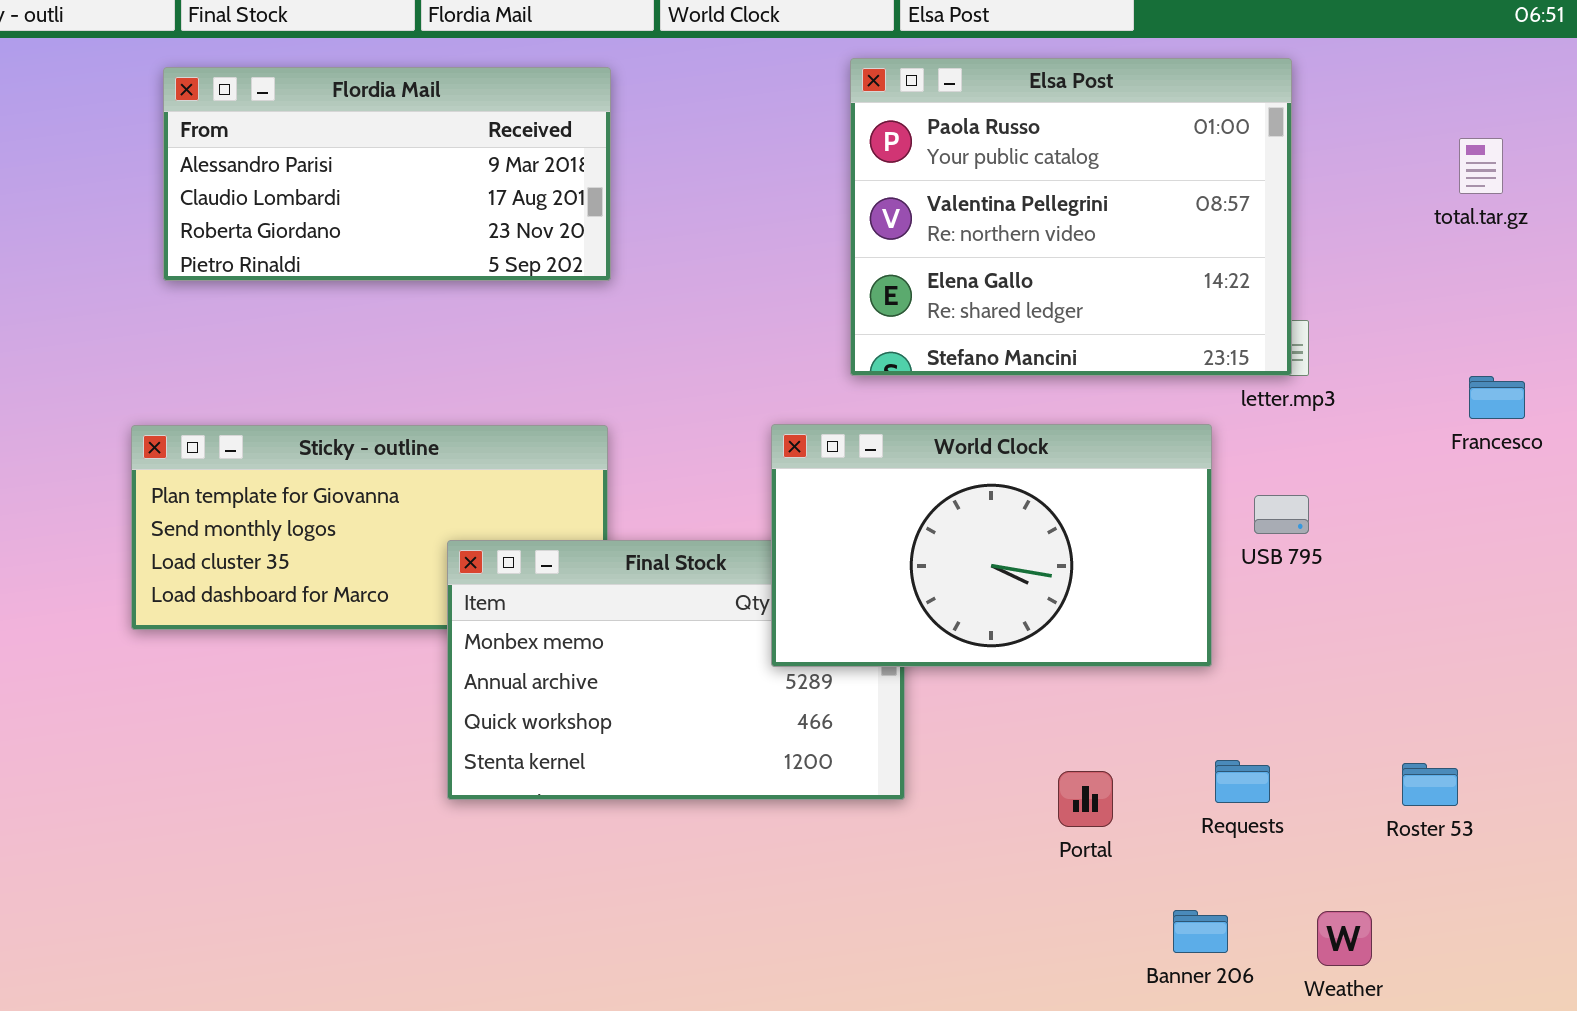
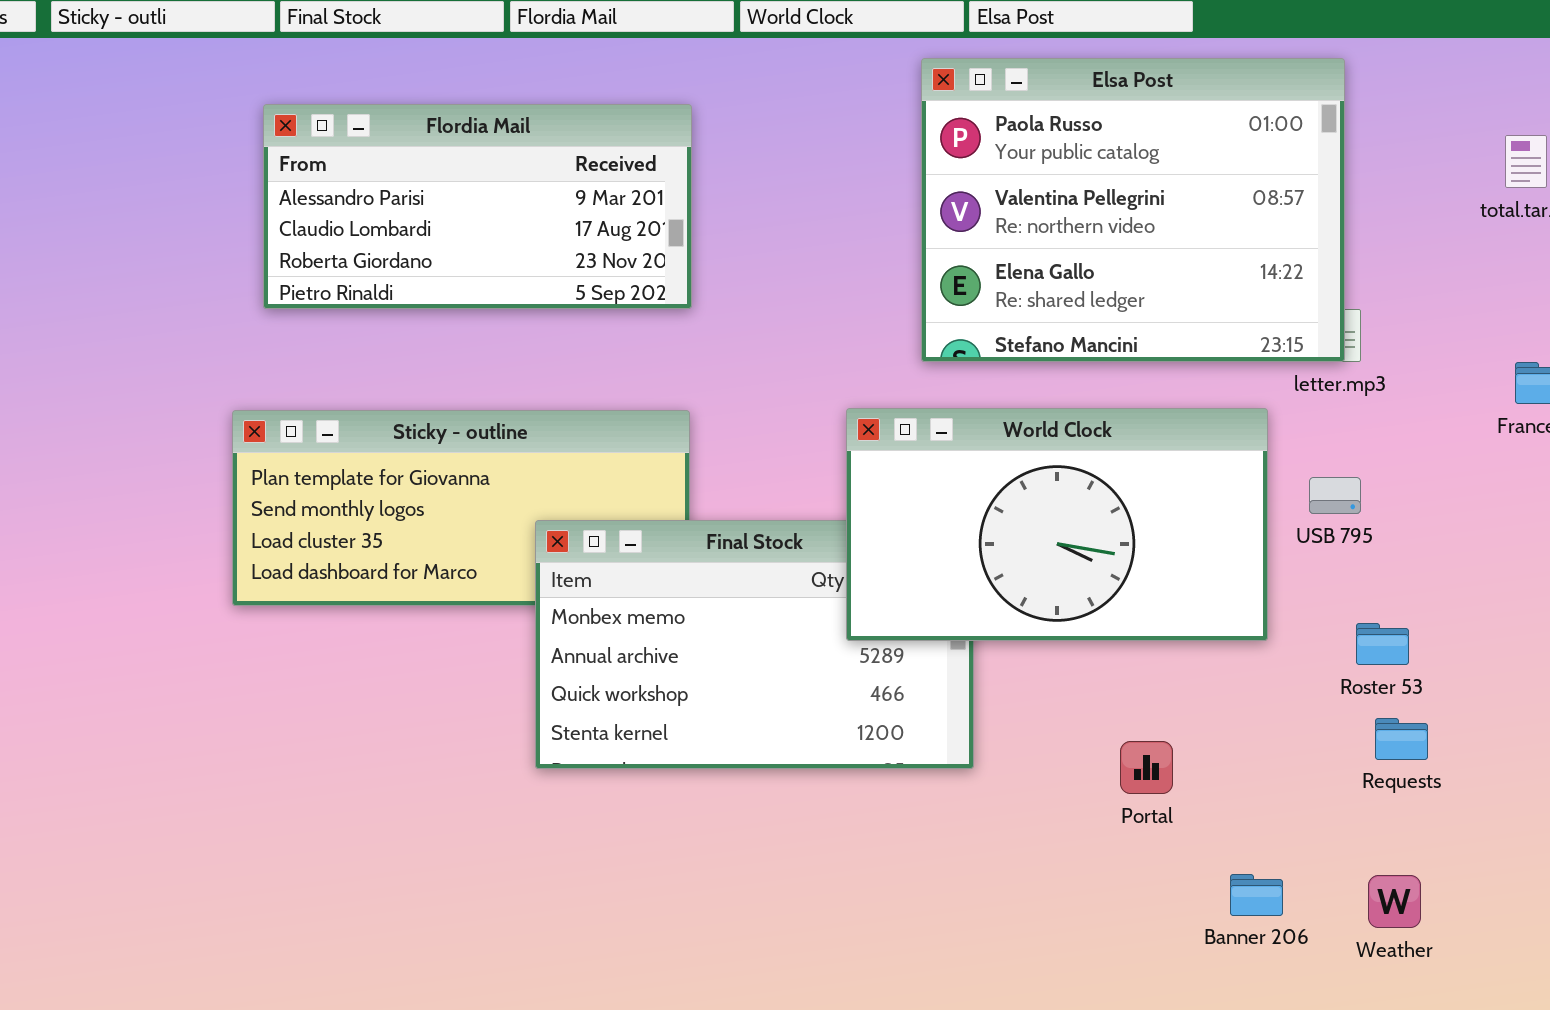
Flordia Mail: [163,67,611,281] -> [263,104,692,309], moved
Requests: [1215,760,1270,803] -> [1375,718,1428,760], moved
Roster 53: [1402,763,1458,806] -> [1356,623,1409,665], moved

